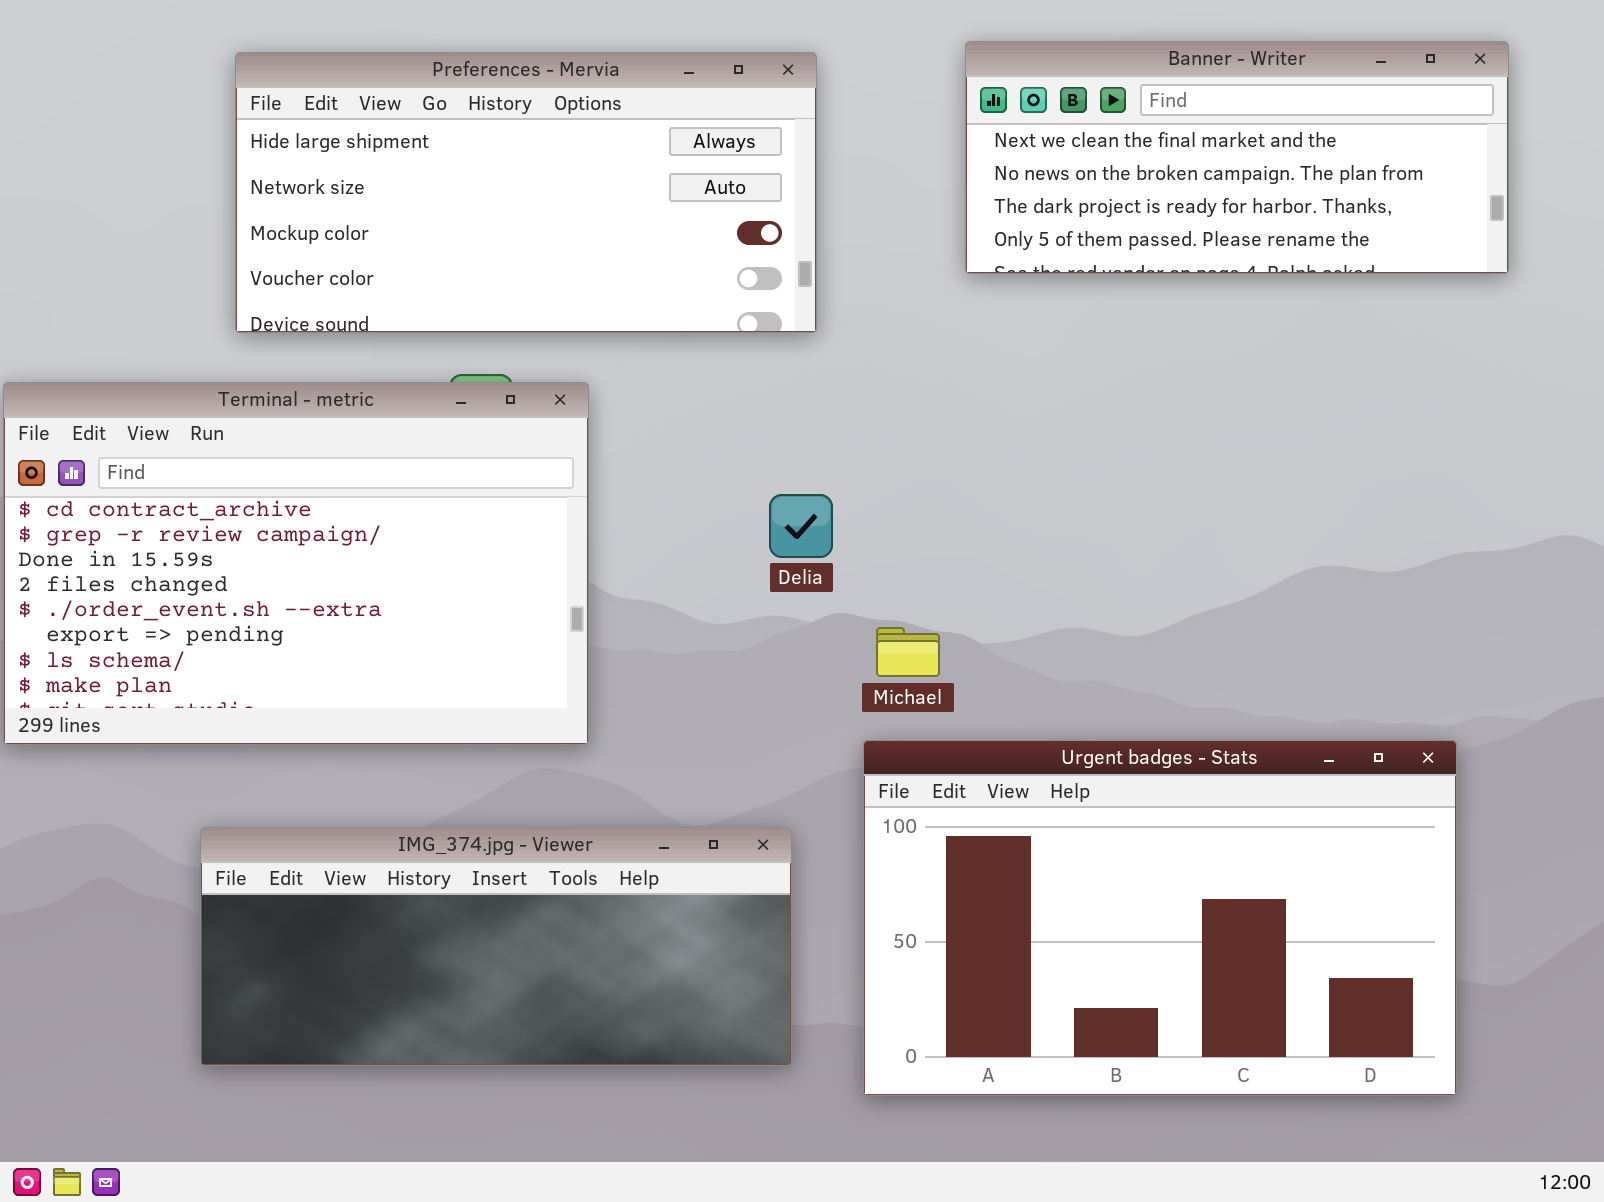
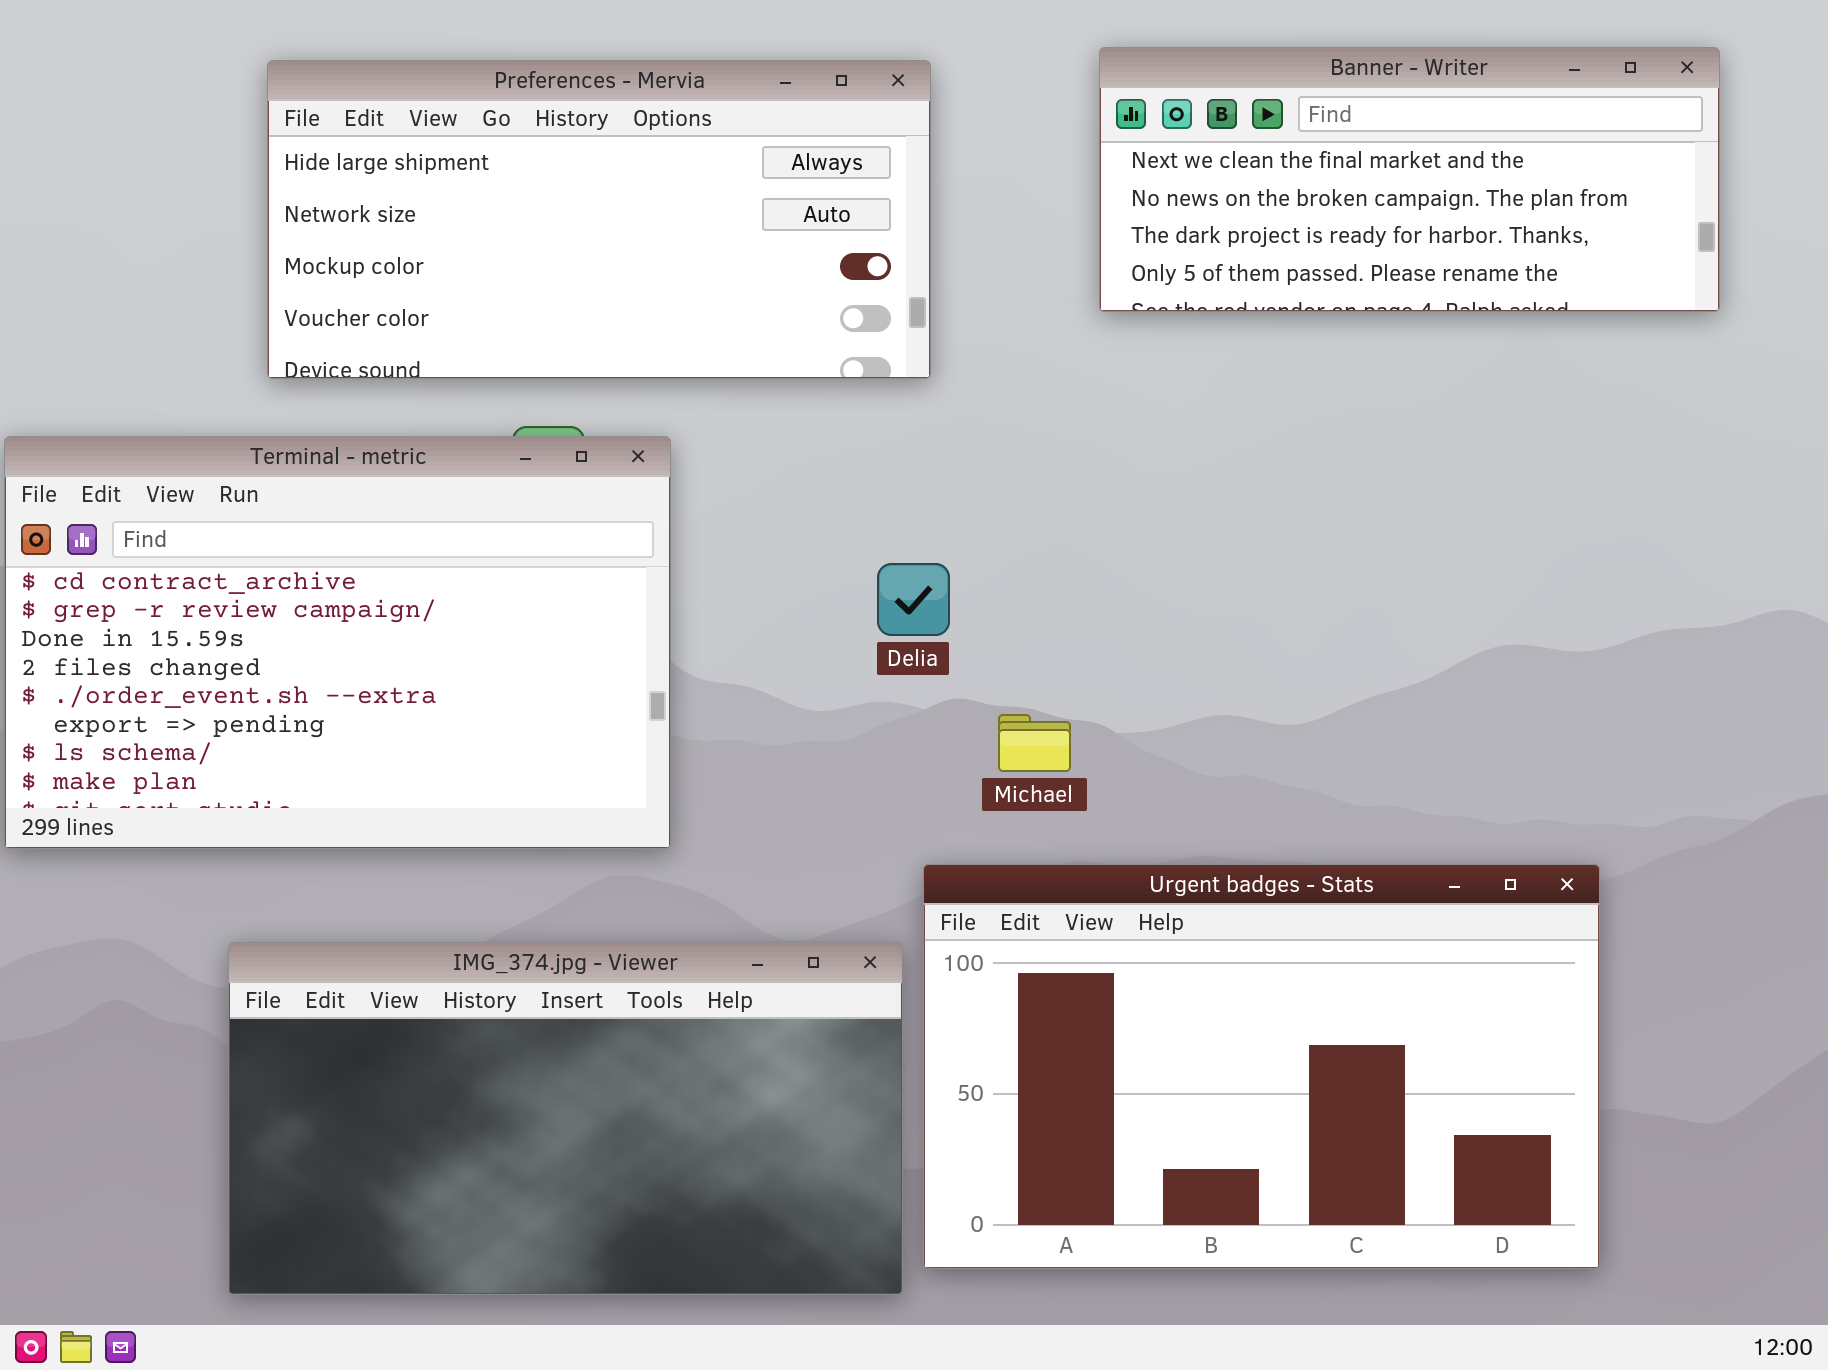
Urgent badges - Stats: [863,740,1457,1096] -> [923,864,1600,1269], moved
IMG_374.jpg - Viewer: [200,827,792,1066] -> [228,942,903,1295], resized

